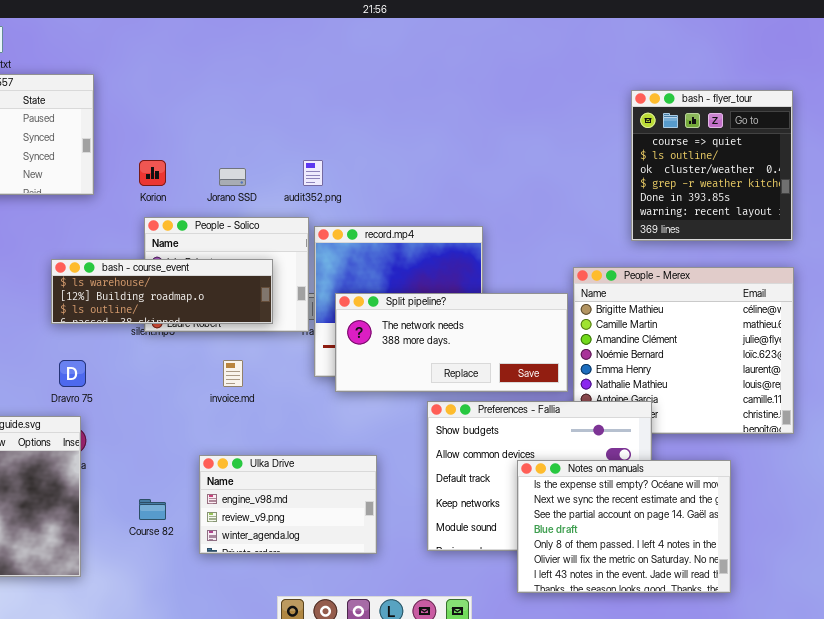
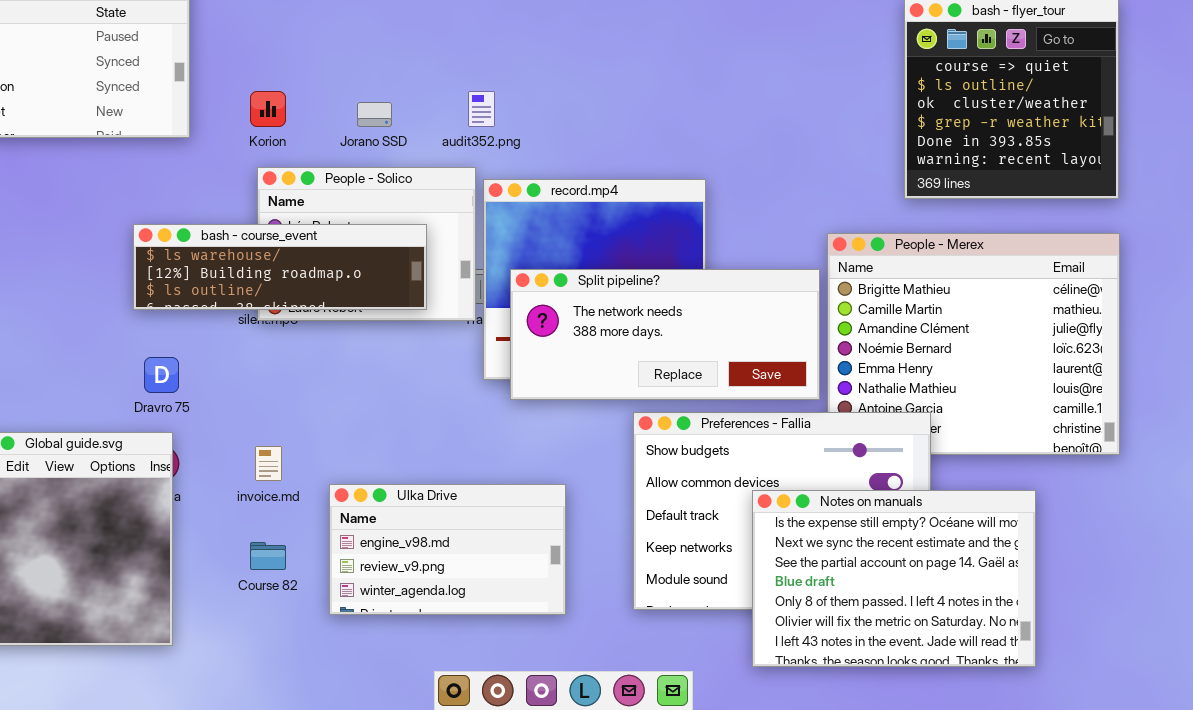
invoice.md: [223,360,243,387] -> [255,446,282,481], moved

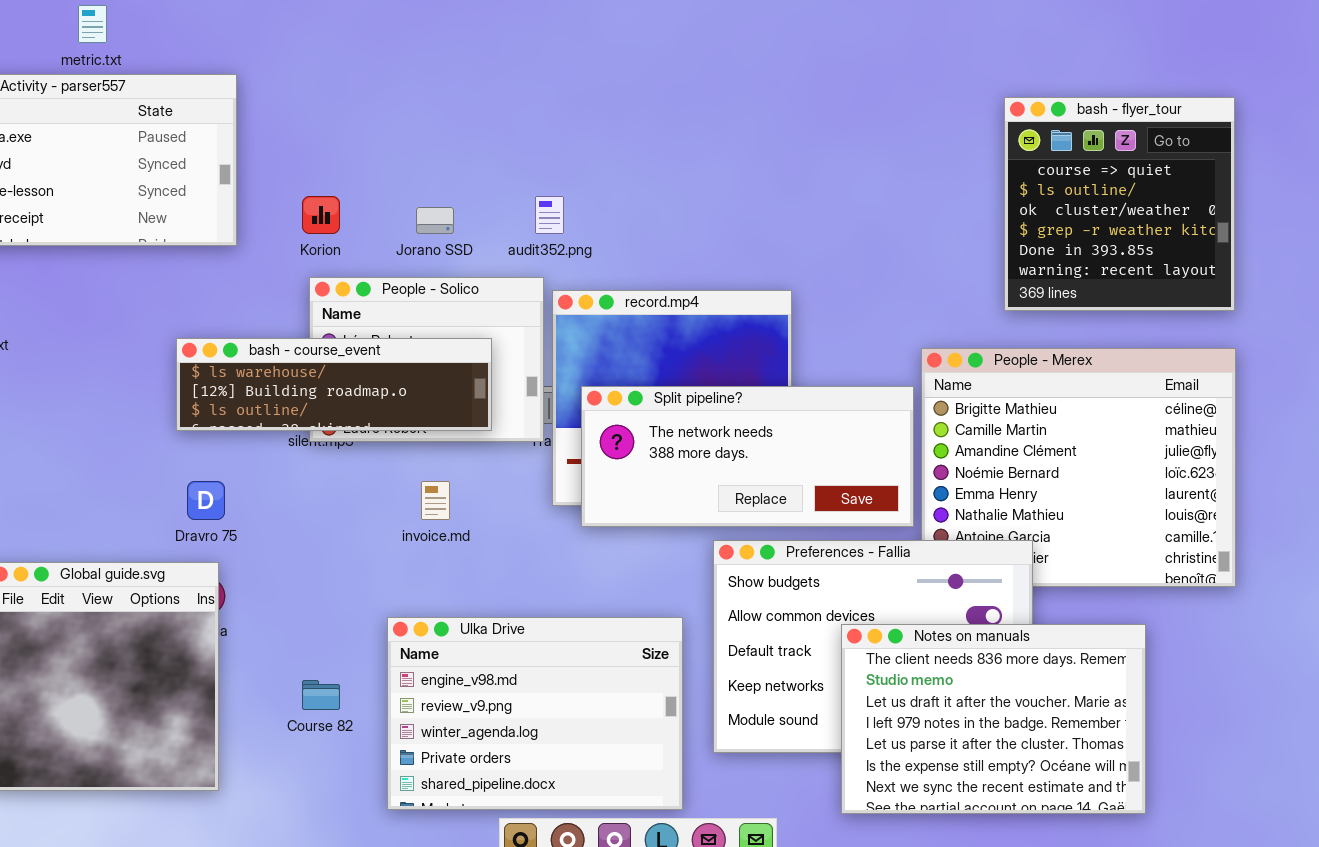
invoice.md: [255,446,282,481] -> [421,481,450,520], moved
Ulka Drive: [329,484,566,615] -> [387,617,683,810], resized
Notes on manuals: [752,490,1036,667] -> [841,624,1146,814], scrolled up 5 rows

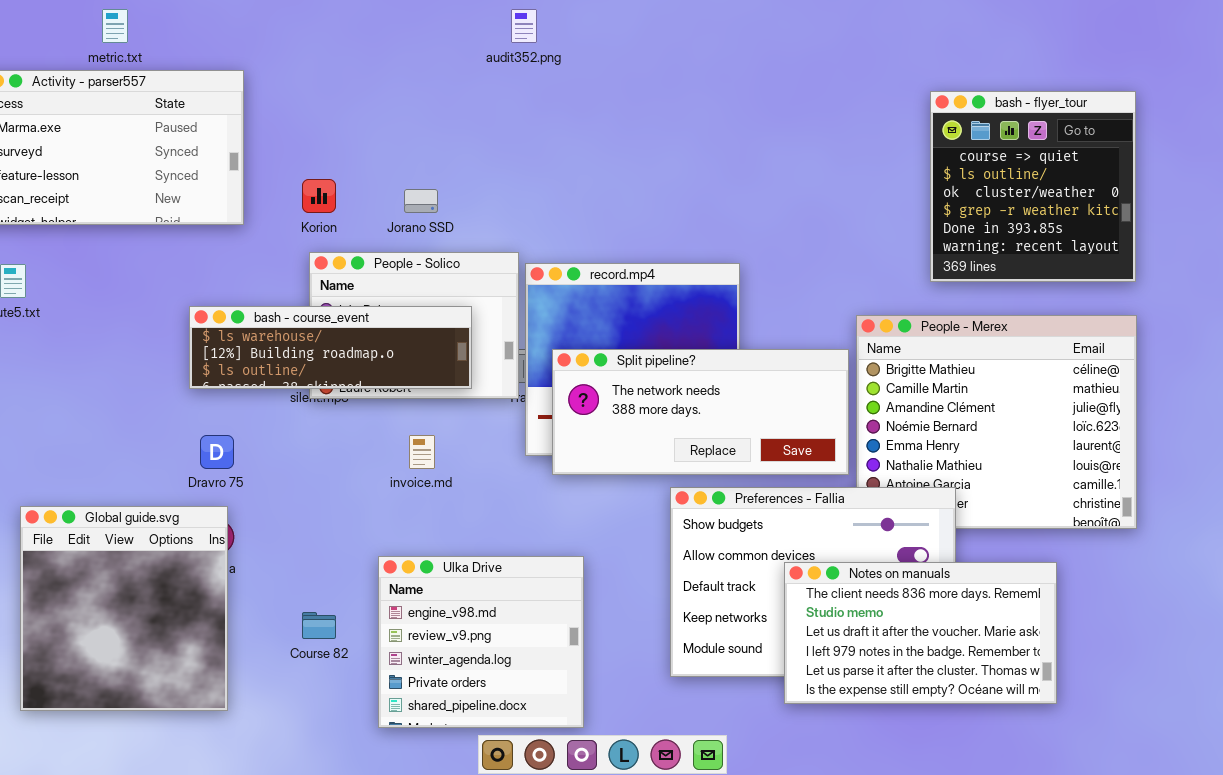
audit352.png: [535,196,564,234] -> [511,9,537,43], moved
Ulka Drive: [387,617,683,810] -> [378,556,584,728], resized
Notes on manuals: [841,624,1146,814] -> [784,562,1057,704], resized

